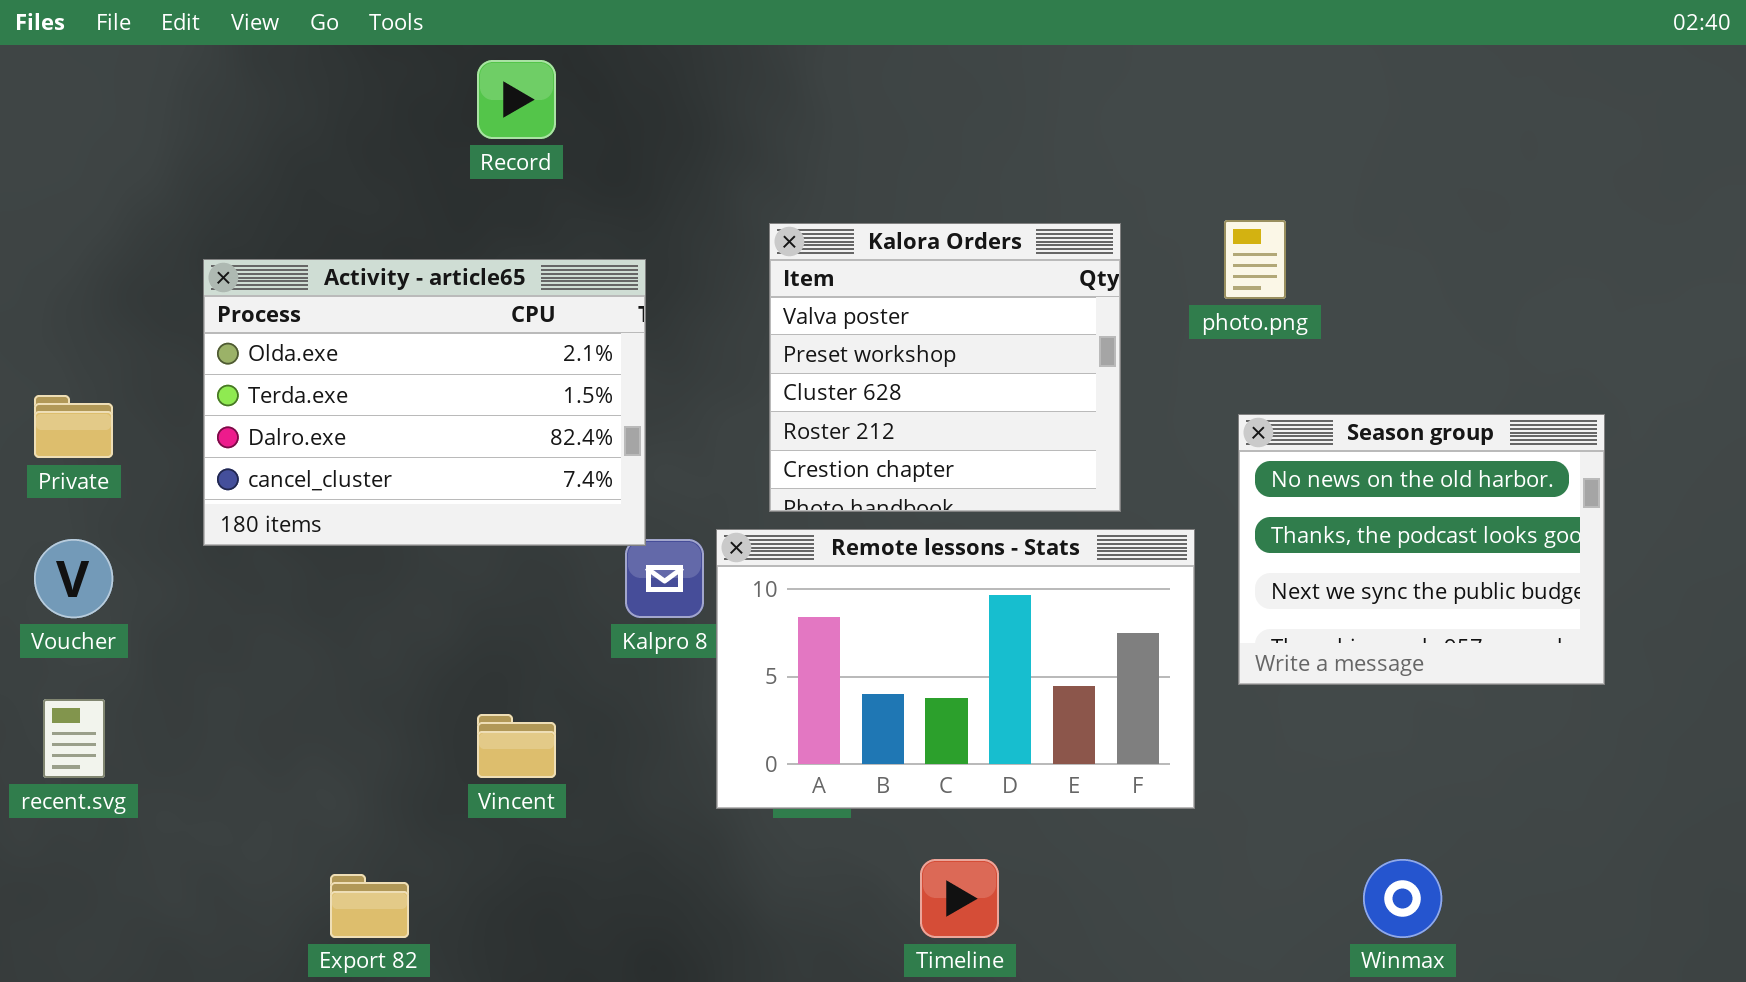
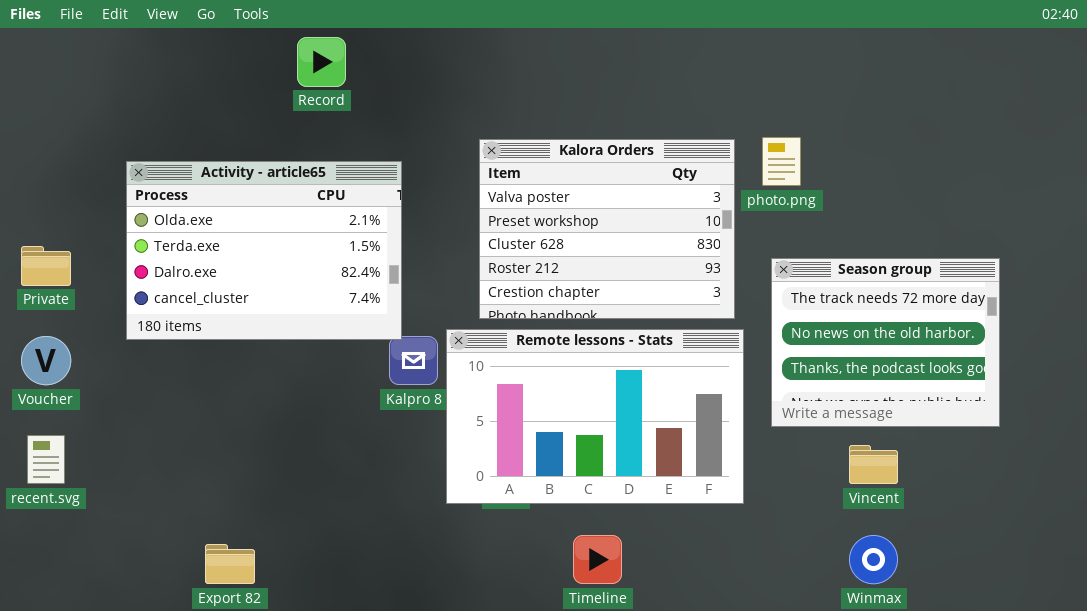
Kalora Orders: [769,223,1121,512] -> [479,139,735,319], resized
Season group: [1238,414,1605,685] -> [771,258,1000,427], scrolled up 1 row
Vincent: [477,714,556,778] -> [849,445,898,484], moved

